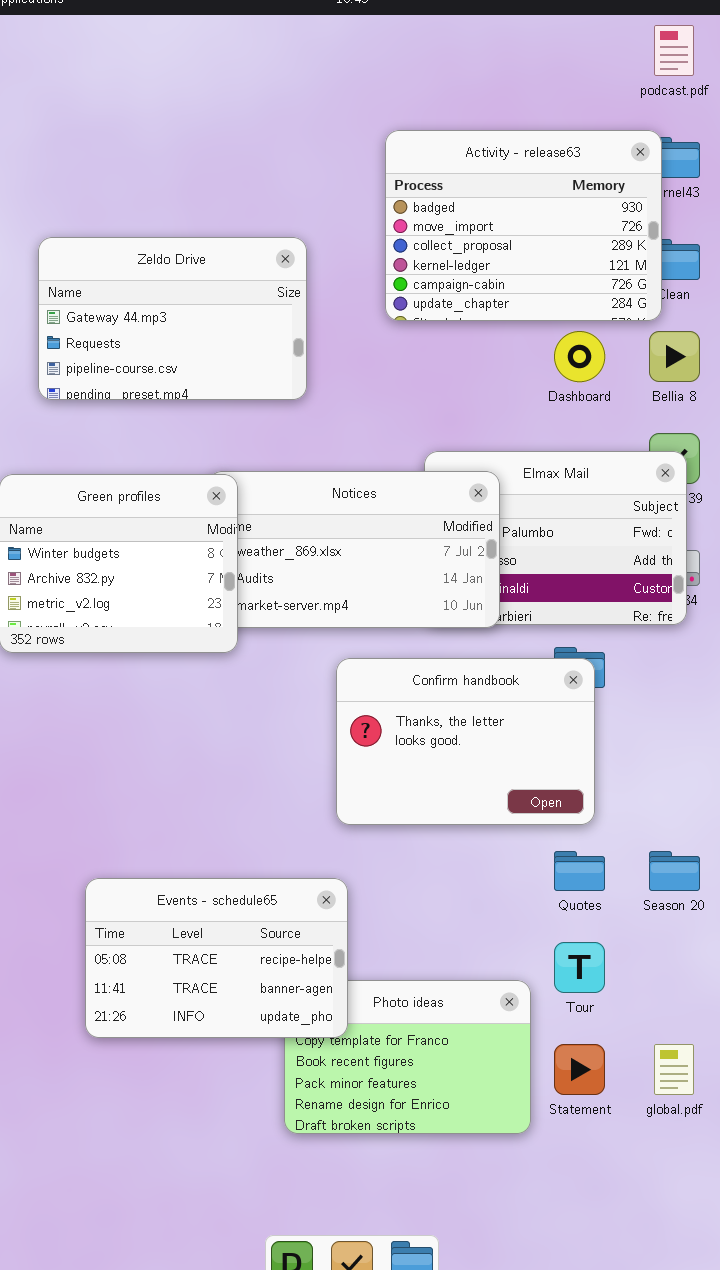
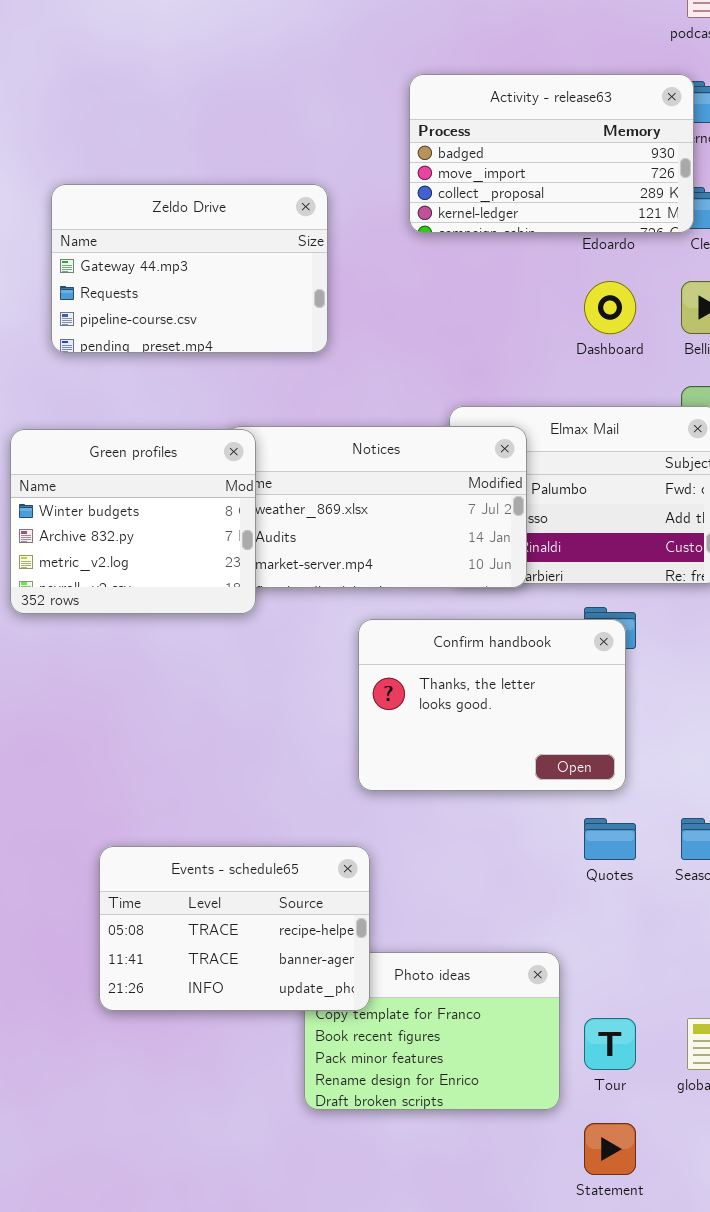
Activity - release63: [385,130,662,321] -> [409,74,694,233], resized
Tour: [554,942,605,993] -> [584,1018,636,1070], moved
Statement: [554,1044,605,1095] -> [584,1123,636,1175], moved

